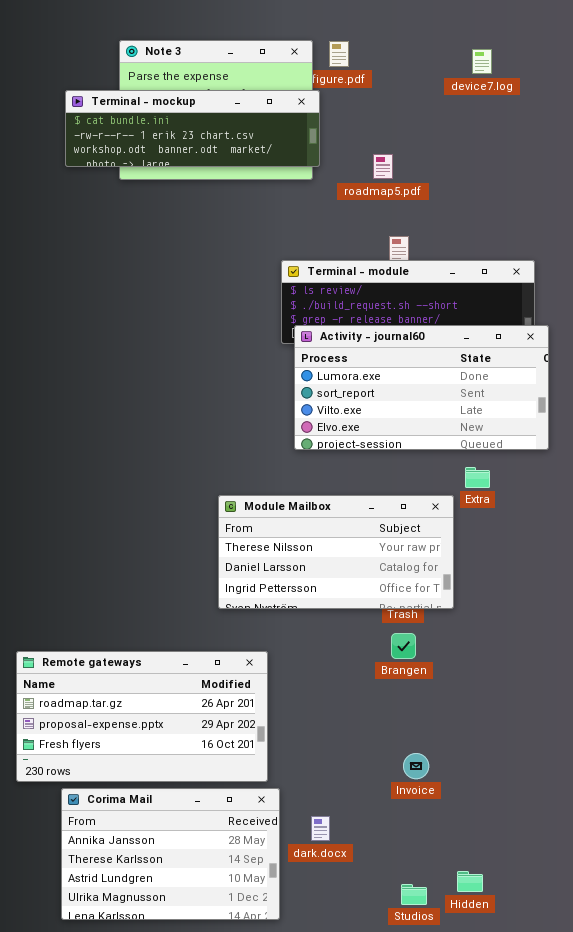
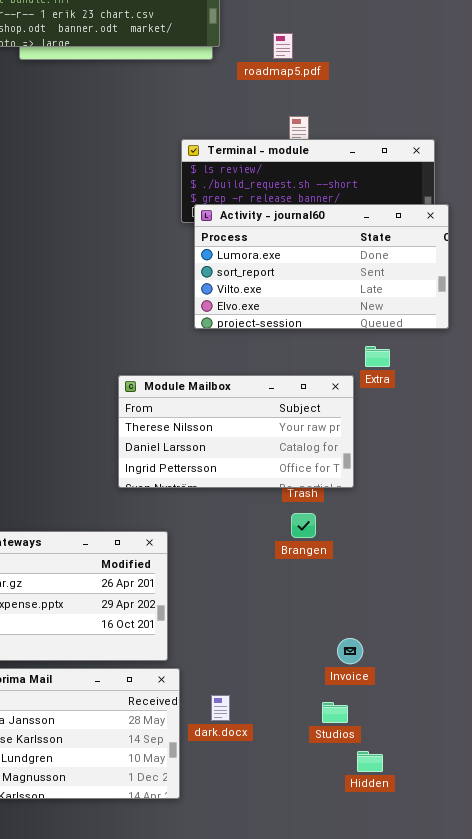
Invoice: [403,753,429,779] -> [337,638,363,664], moved
Studios: [401,884,427,905] -> [322,702,348,723], moved

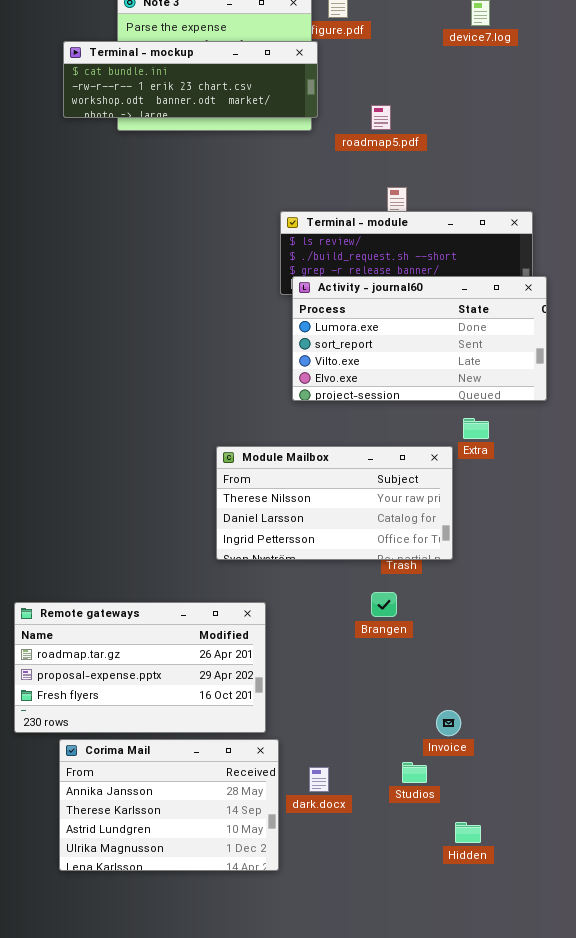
Brangen: [291,513,316,538] -> [371,592,397,617], moved
Studios: [322,702,348,723] -> [402,762,427,783], moved

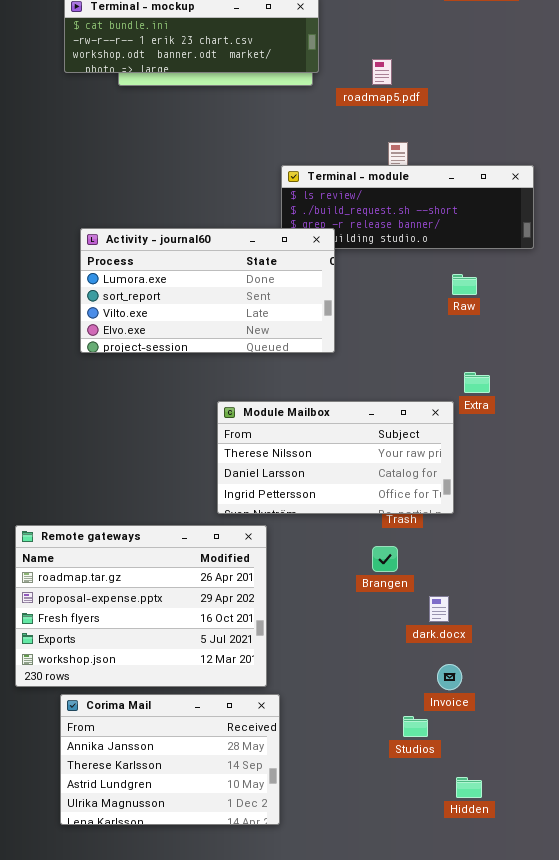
Activity - journal60: [292,276,547,401] -> [80,228,335,353], moved
Remote gateways: [14,602,266,733] -> [15,525,267,687], resized
dark.docx: [309,767,329,792] -> [429,596,449,622], moved

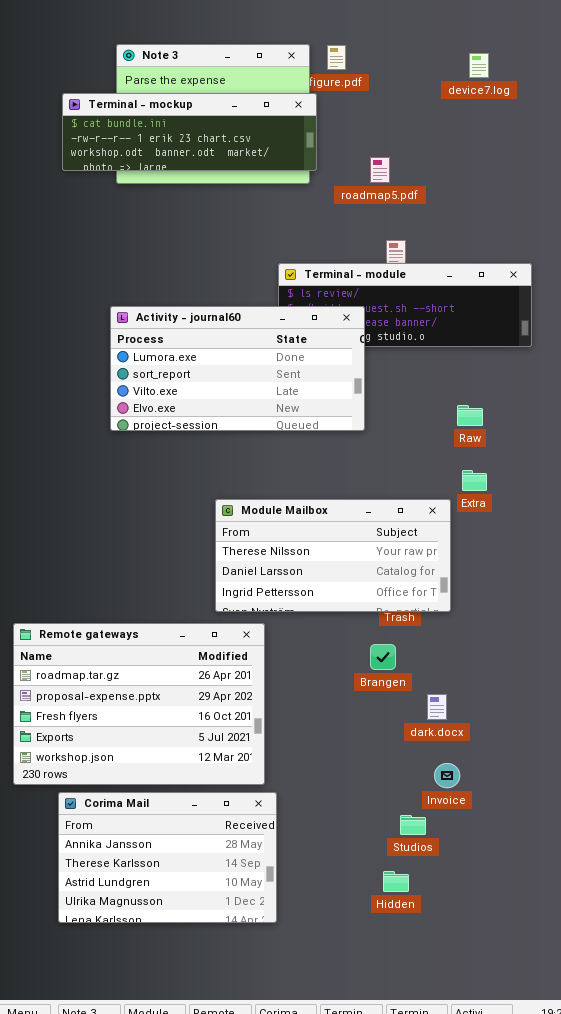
Activity - journal60: [80,228,335,353] -> [110,306,365,431], moved
Raw: [452,274,477,295] -> [457,405,483,426], moved
Hidden: [456,777,482,798] -> [383,871,409,892], moved

